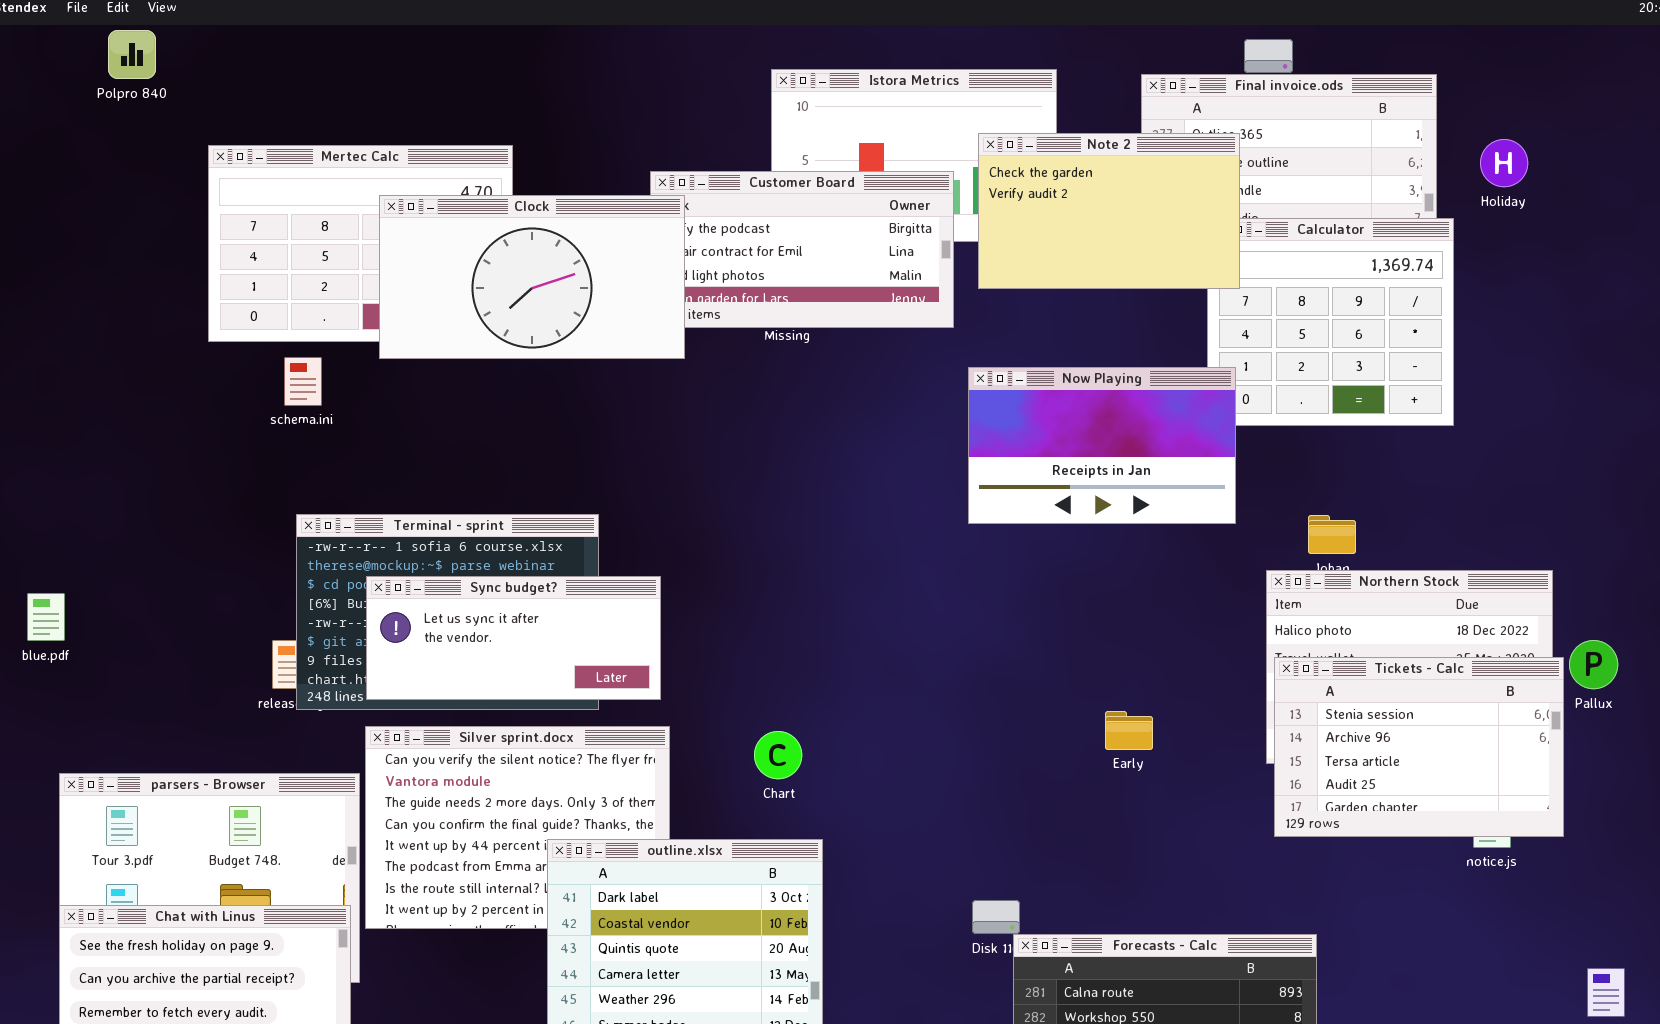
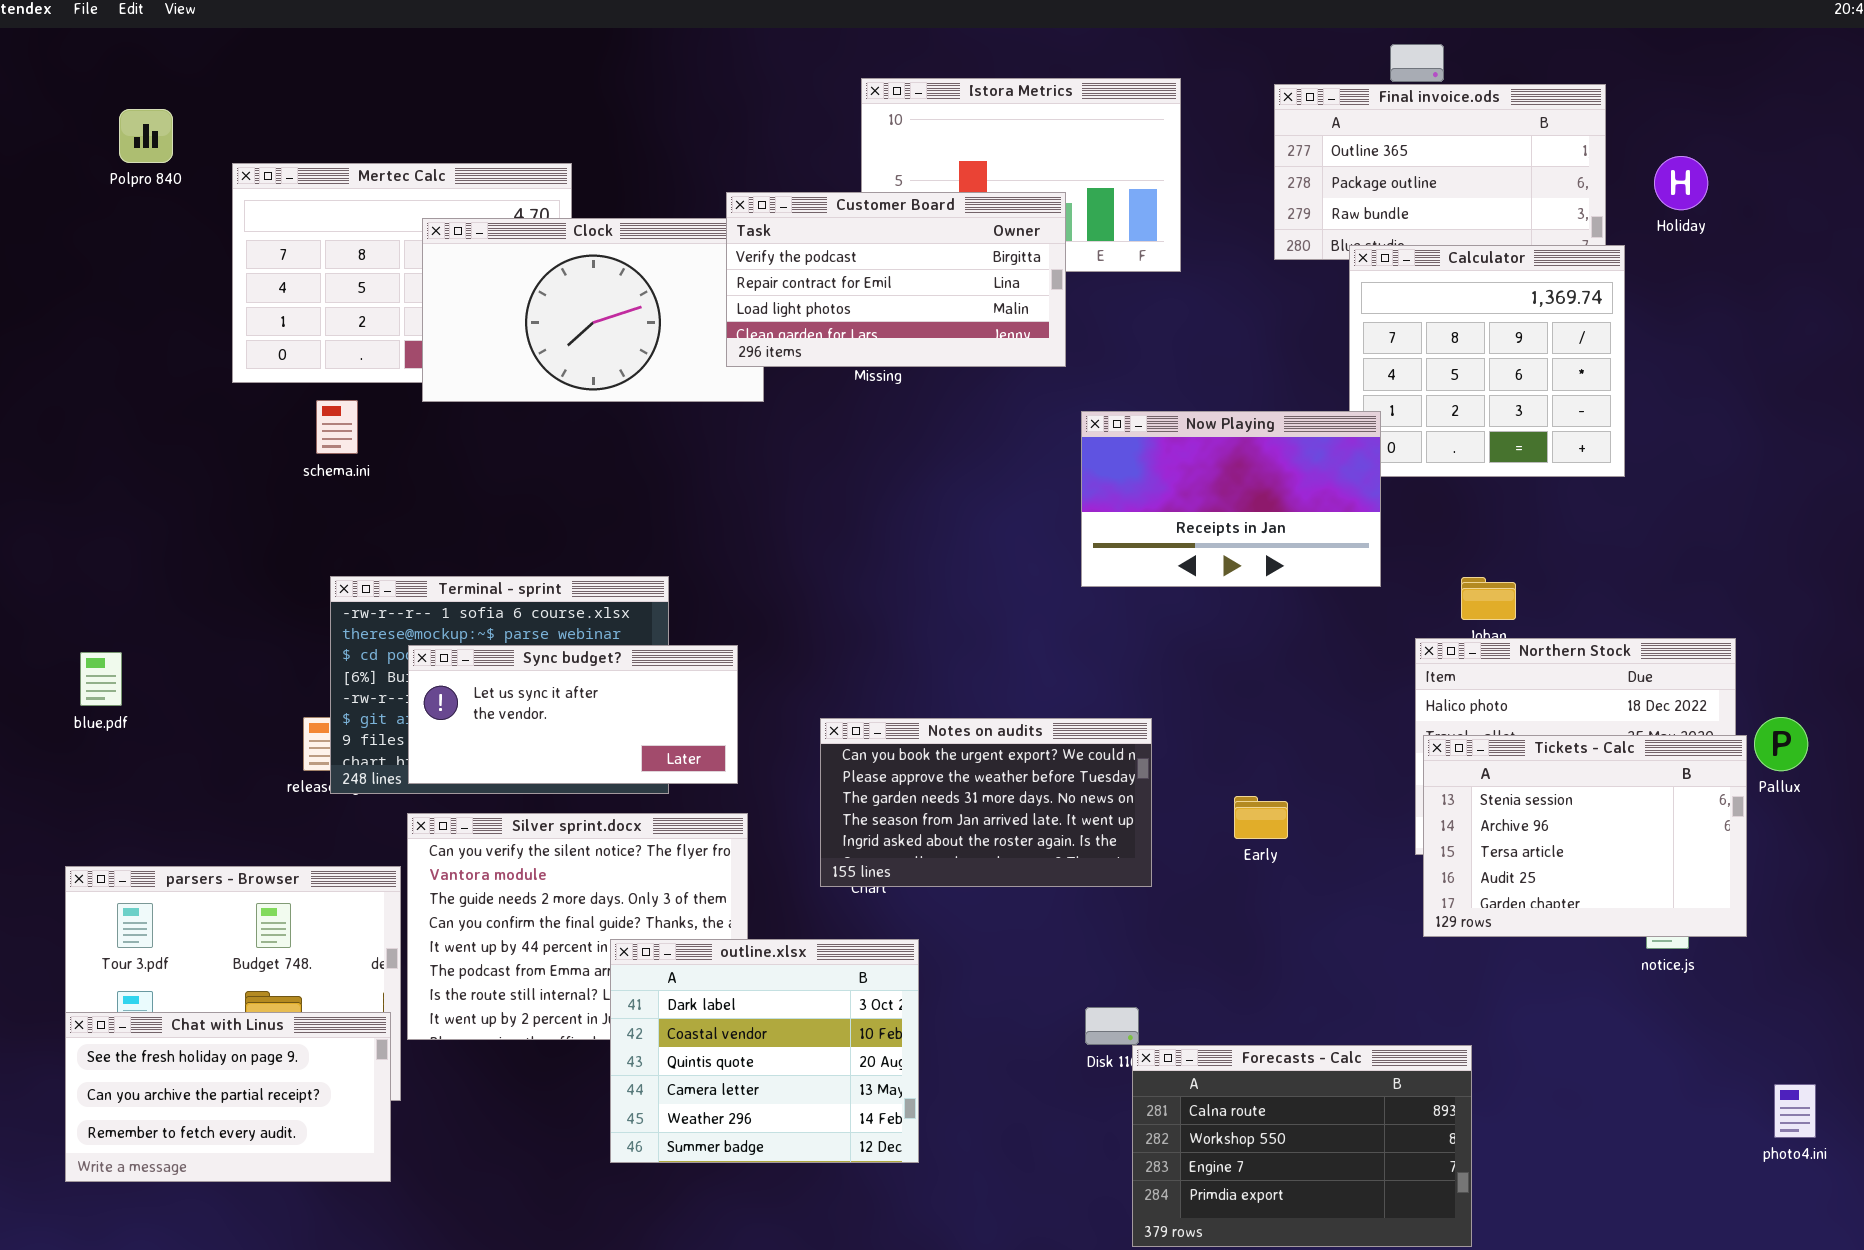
Polpro 840: [108,30,156,79] -> [119,109,173,163], moved
Note 2: [978,133,1240,289] -> none, closed
Customer Board: [650,171,954,328] -> [726,192,1066,367], raised
blue.pdf: [27,593,65,641] -> [80,652,122,706], moved
Notes on audits: none -> [820,718,1152,887], opened

